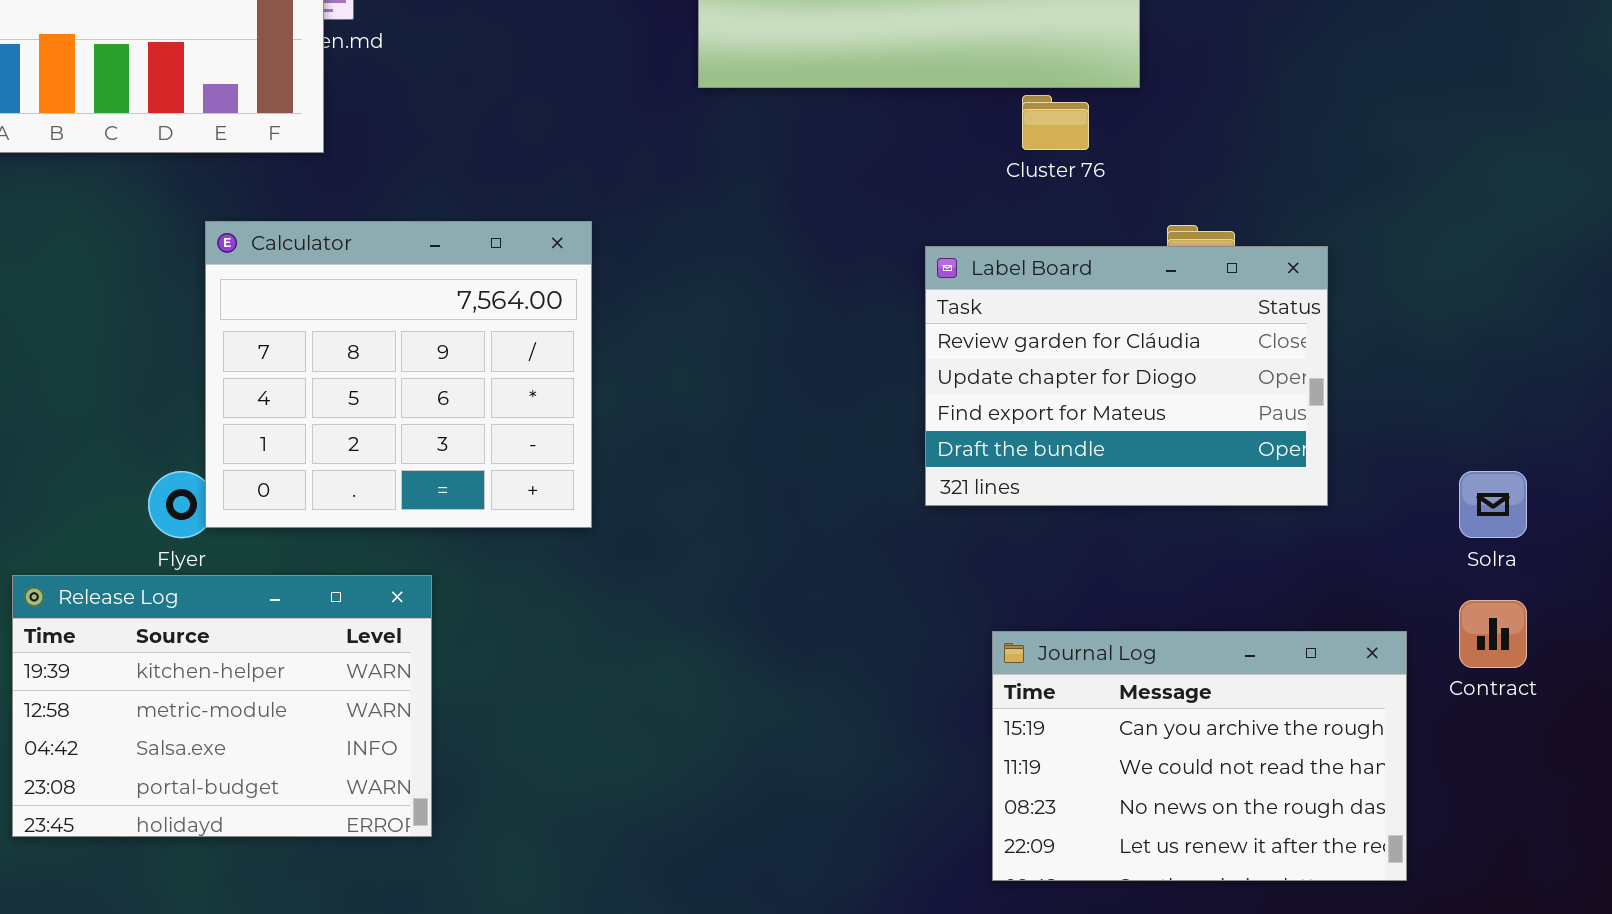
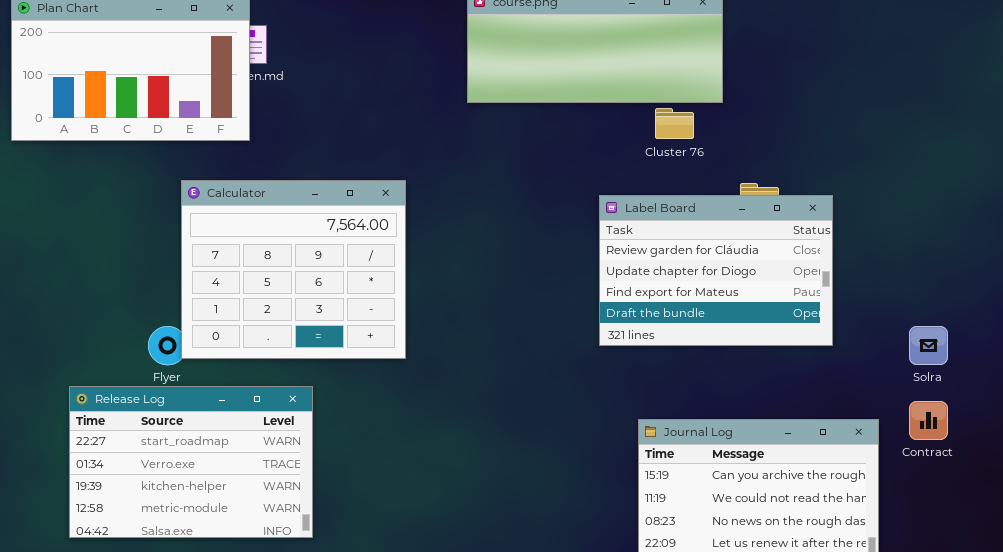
Release Log: [12,575,432,837] -> [69,386,313,538], scrolled up 2 rows

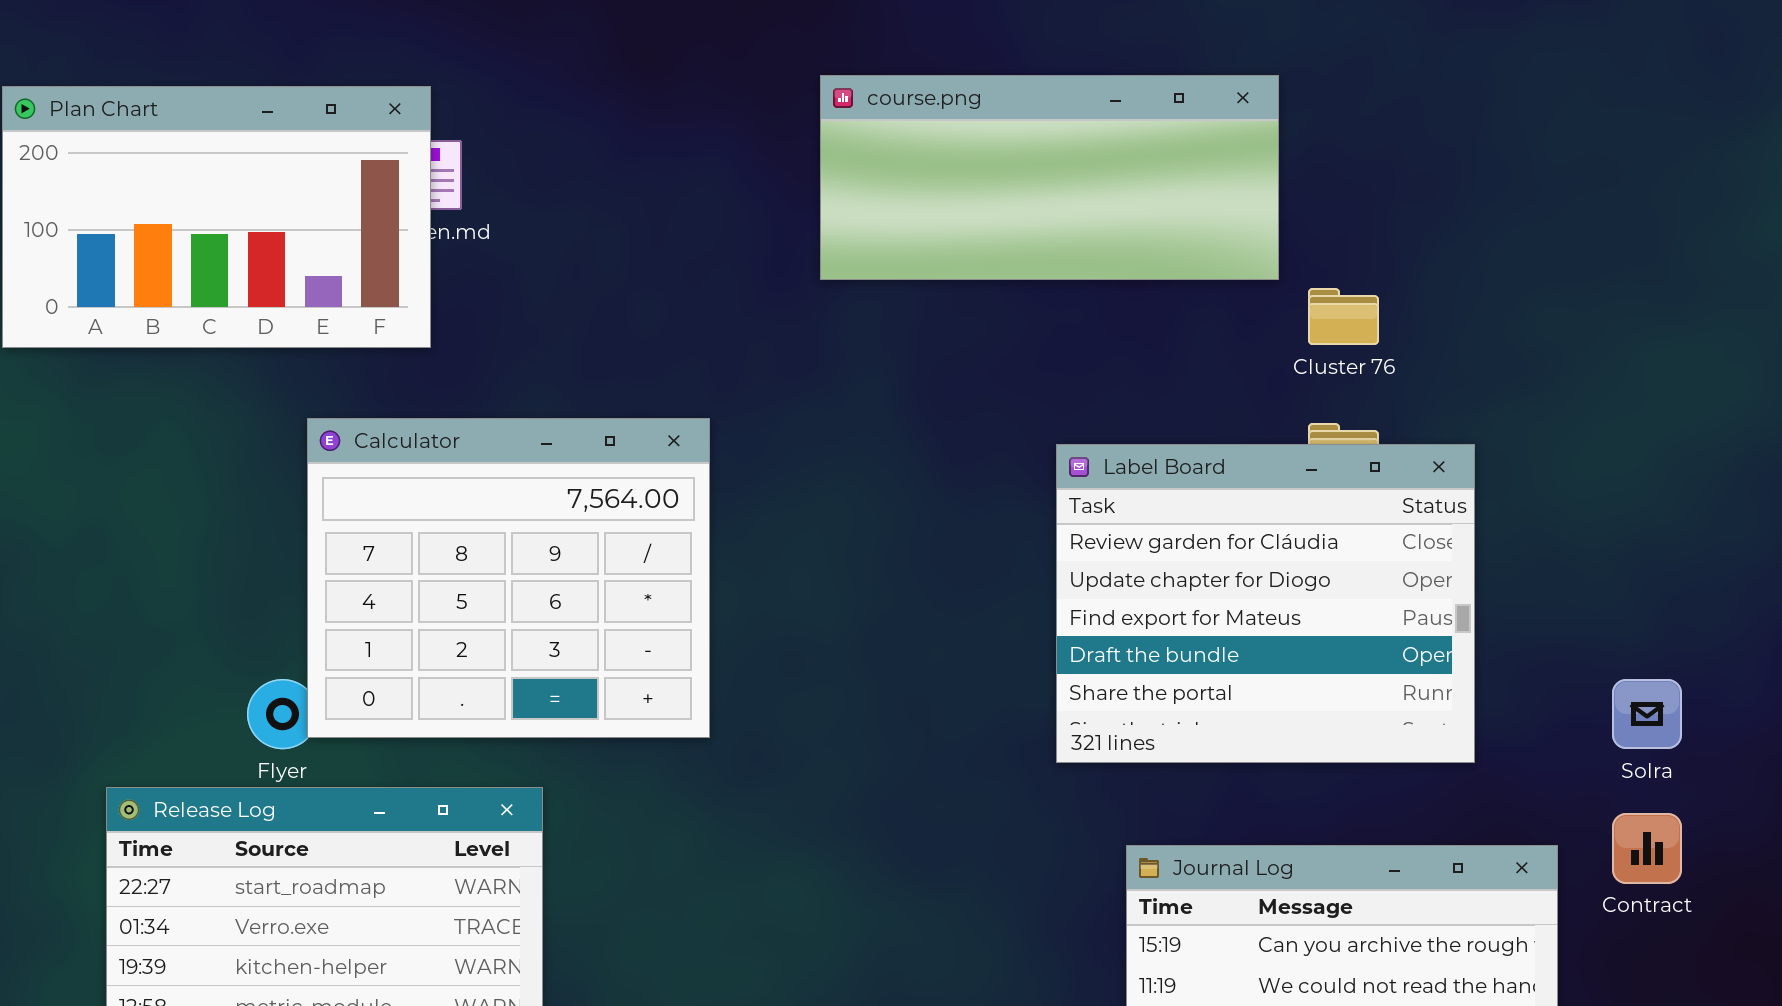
Cluster 76: [655,108,694,139] -> [1308,288,1379,345], moved
Label Board: [599,195,833,346] -> [1056,444,1475,763], resized

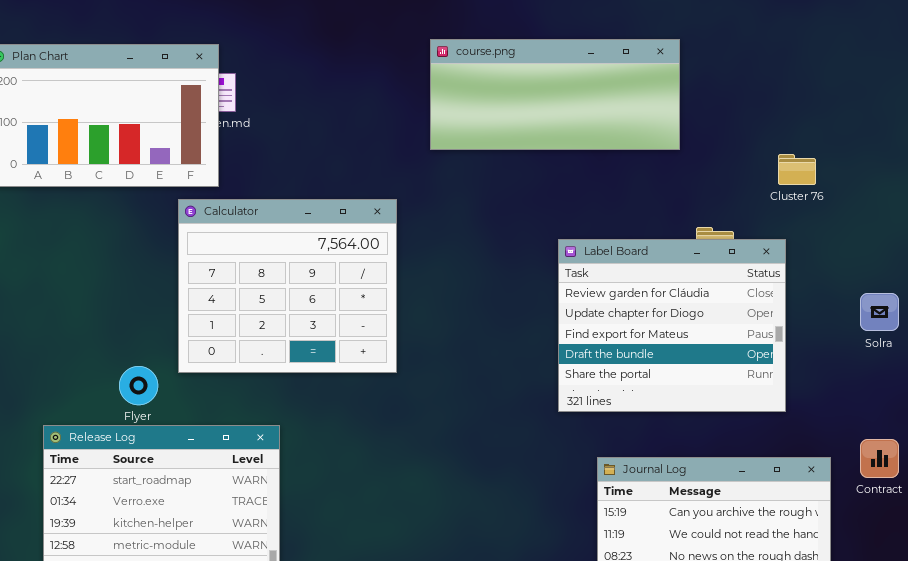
Cluster 76: [1308,288,1379,345] -> [778,154,816,185], moved
Calculator: [307,418,710,738] -> [178,199,397,373], moved
Solra: [1612,679,1682,749] -> [860,293,899,331], moved

